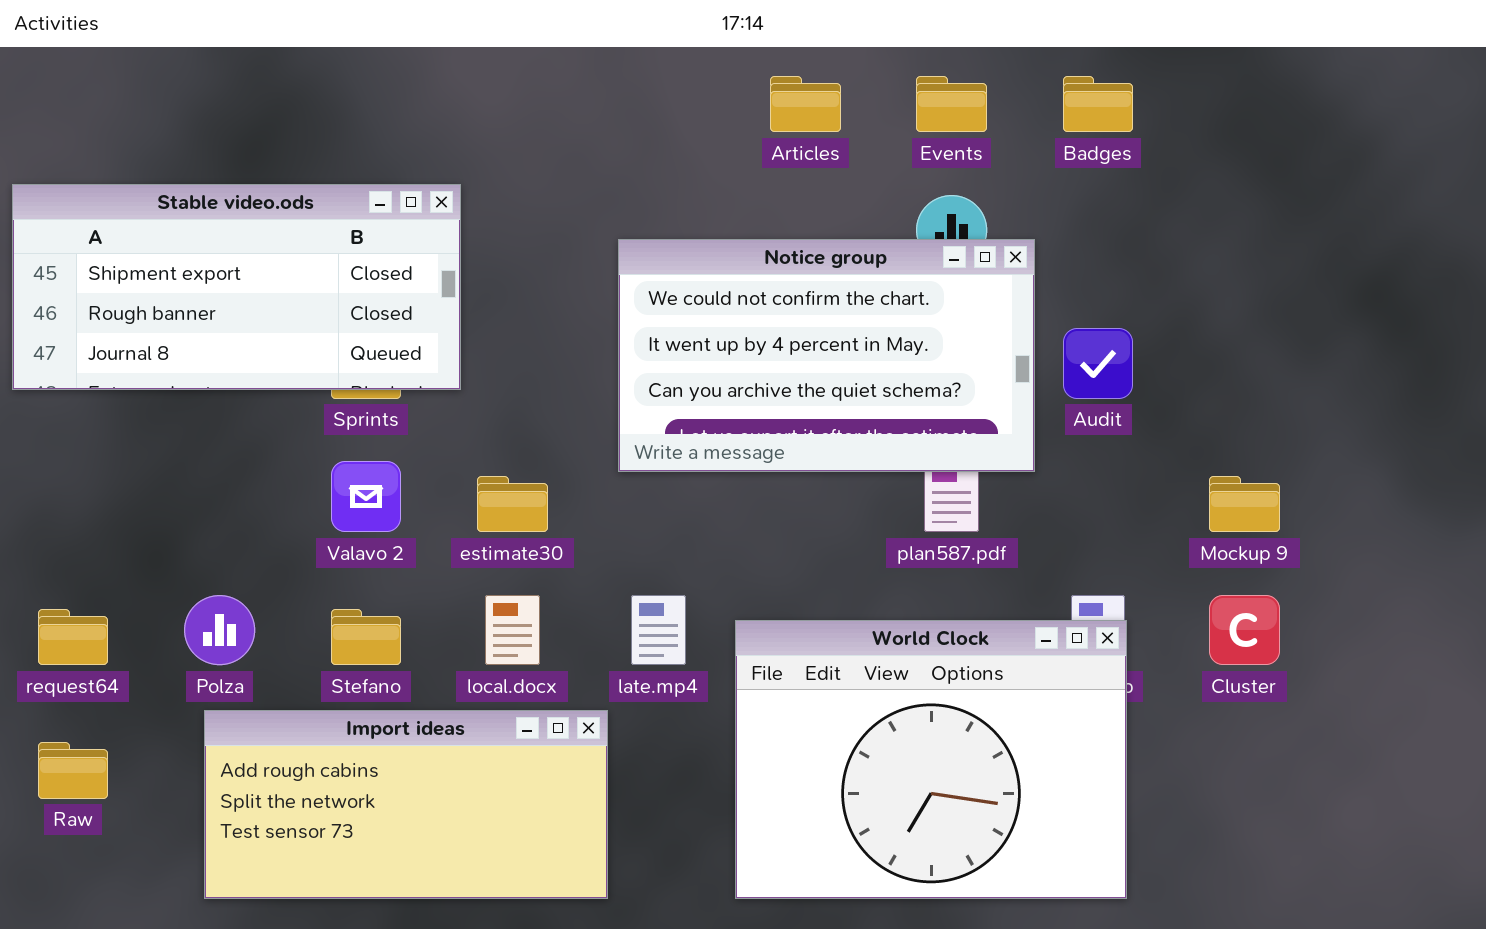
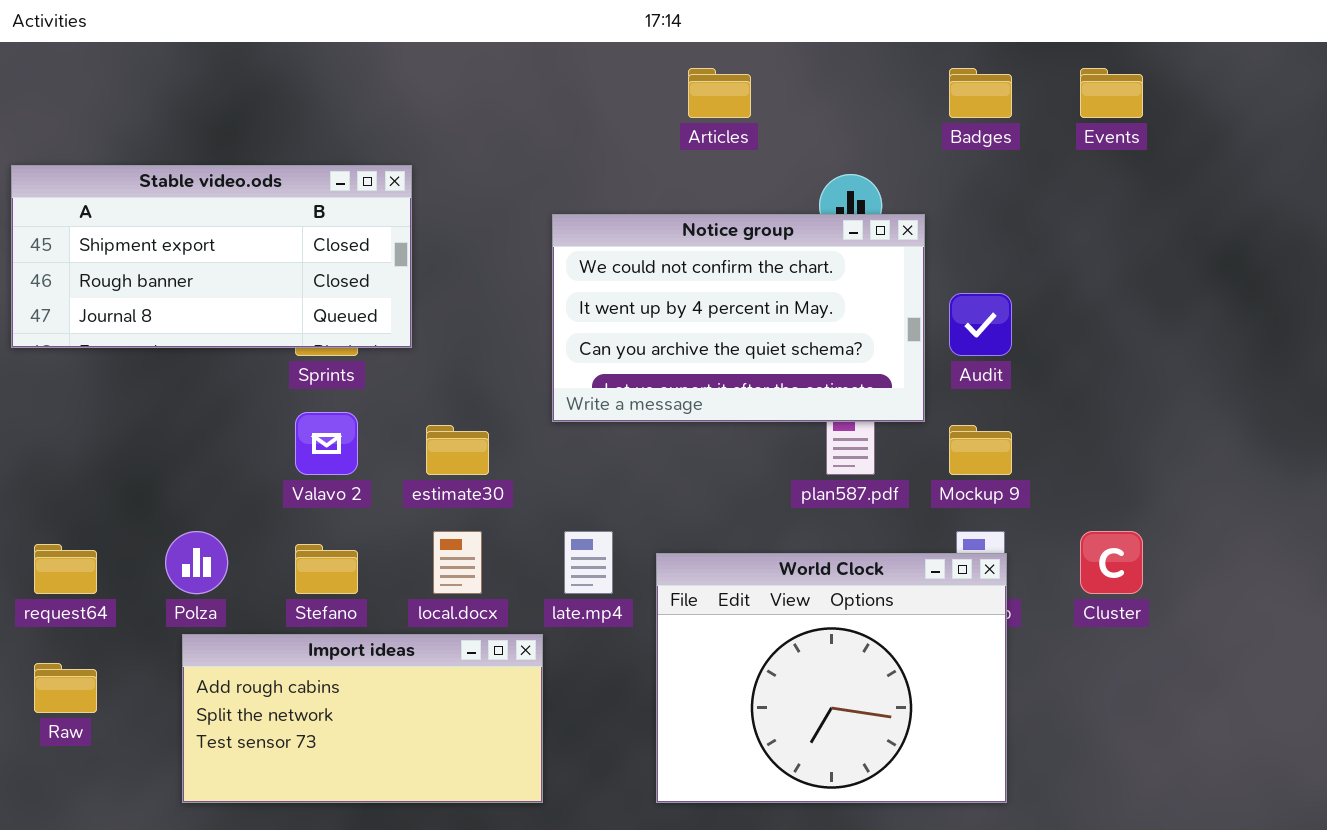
Events: [916,76,987,132] -> [1080,68,1143,118], moved
Mockup 9: [1209,476,1280,532] -> [949,425,1012,475], moved

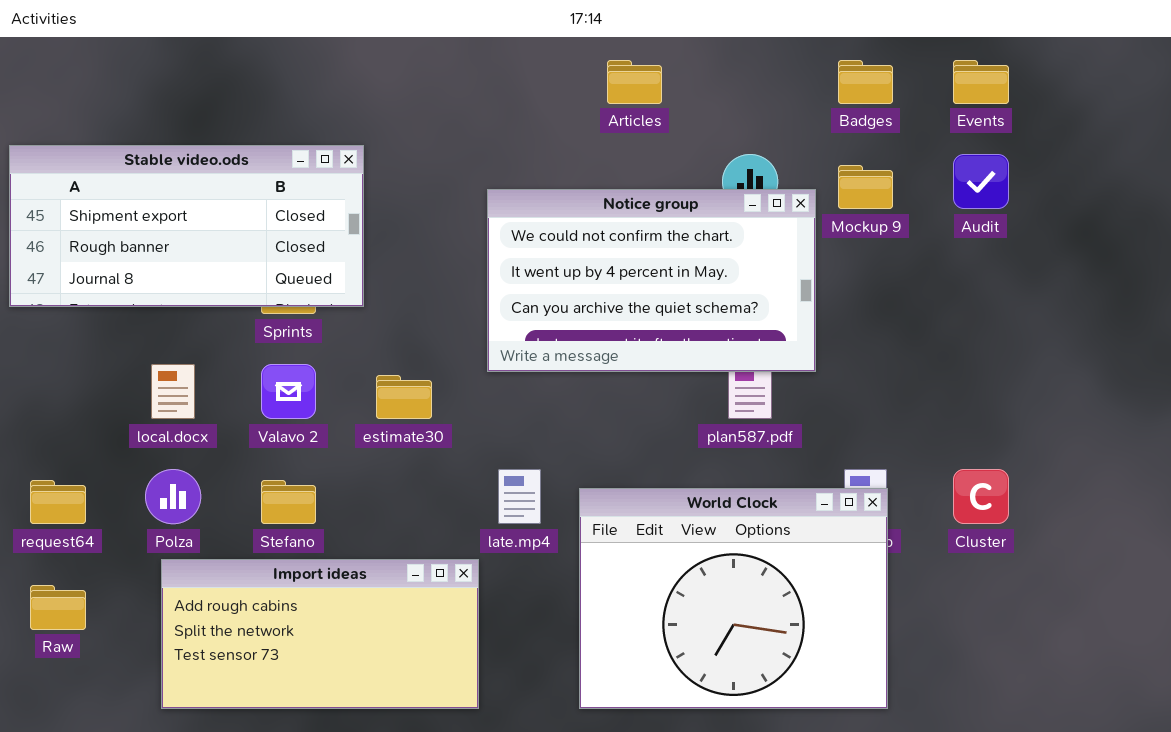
Audit: [949,293,1012,356] -> [953,154,1009,209], moved
Mockup 9: [949,425,1012,475] -> [838,165,893,209], moved
local.docx: [433,531,482,594] -> [151,364,195,419], moved

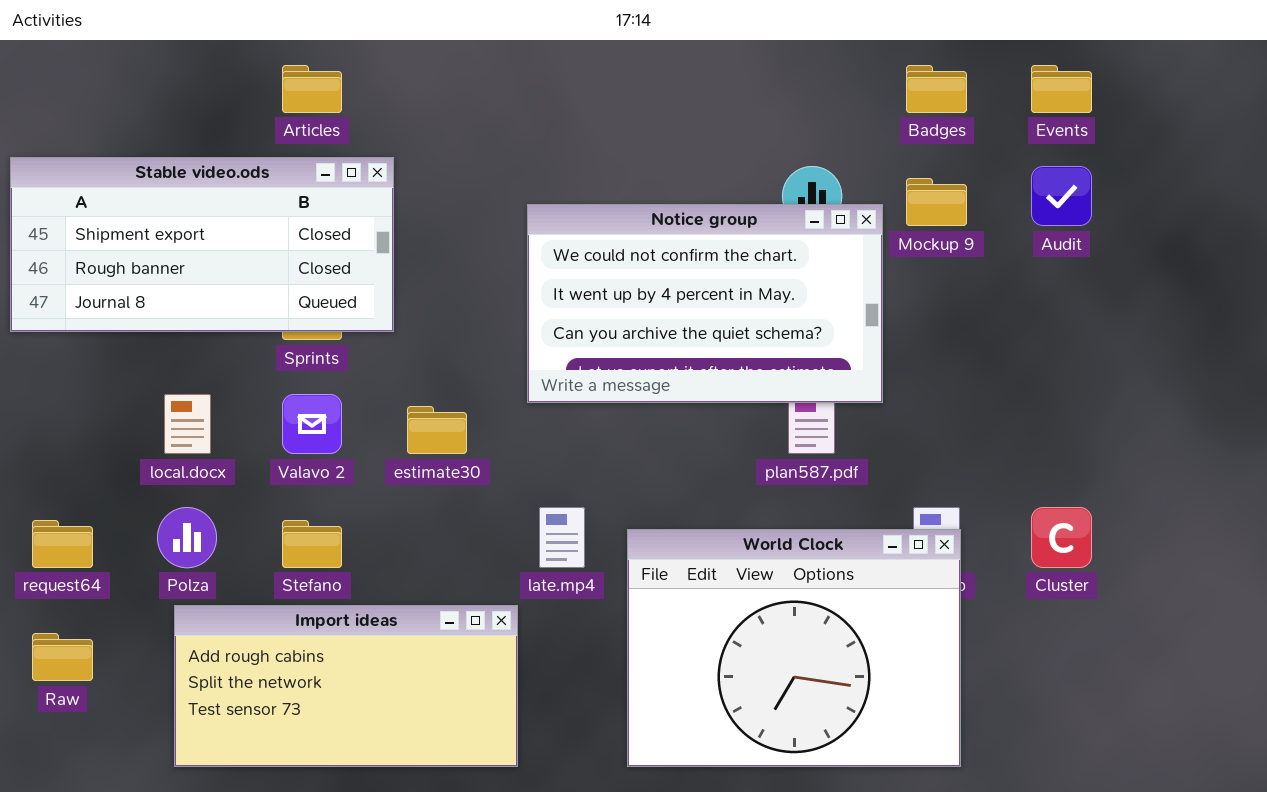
Articles: [607,60,662,104] -> [282,65,342,113], moved

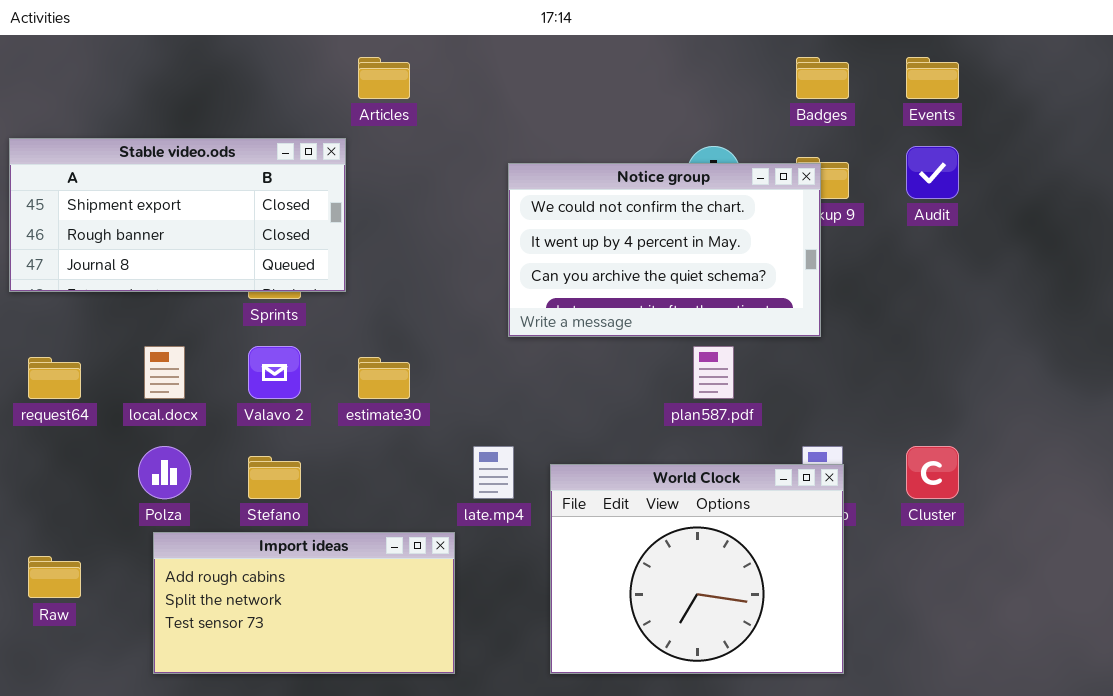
Articles: [282,65,342,113] -> [358,57,410,99], moved
Notice group: [527,204,883,403] -> [508,163,821,337], moved
request64: [32,520,93,568] -> [28,357,81,399], moved

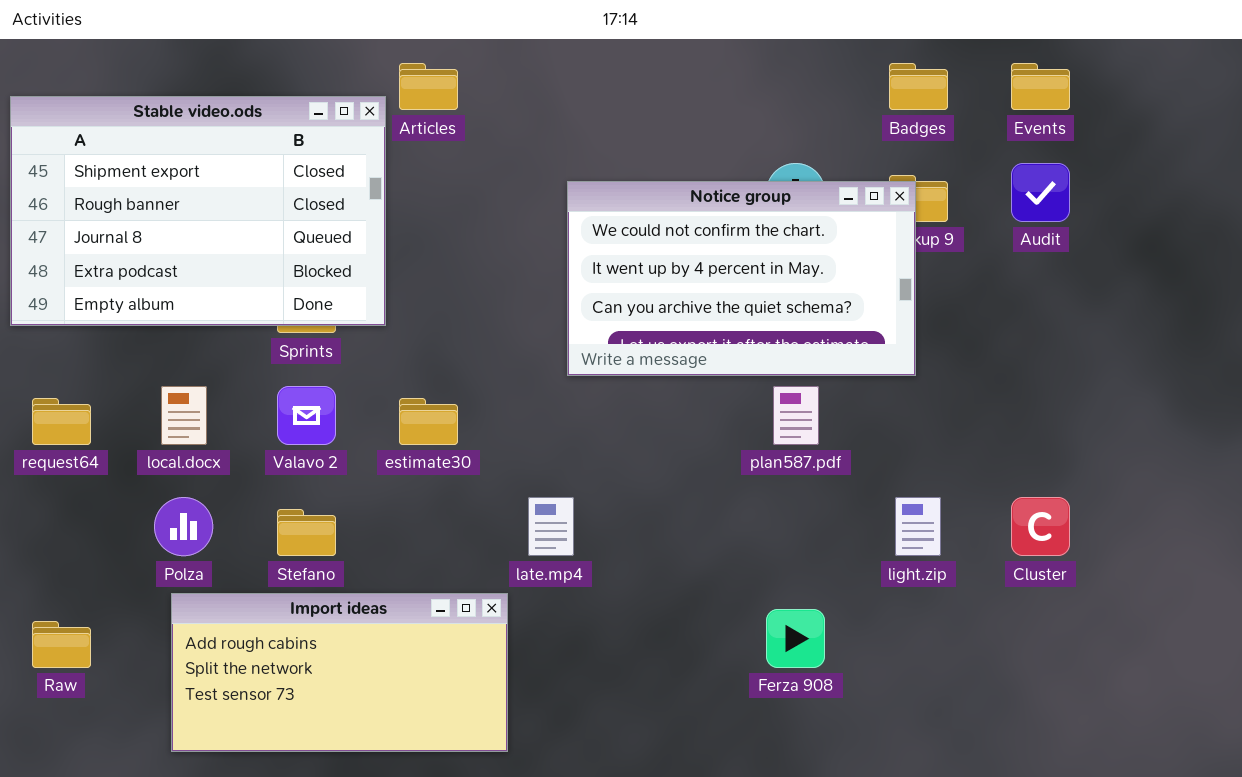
Stable video.ods: [9,138,346,292] -> [10,96,386,326], resized
World Clock: [550,464,844,674] -> none, closed

